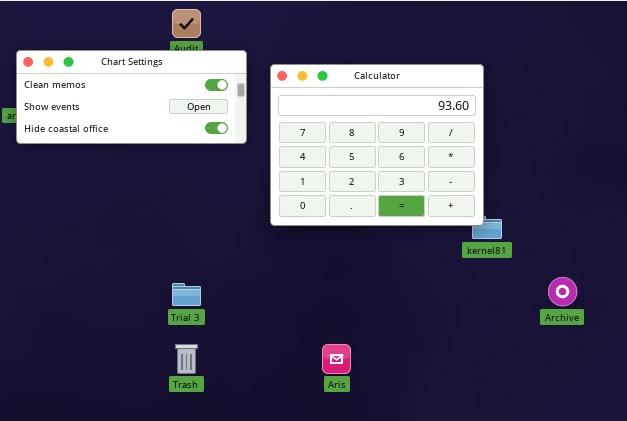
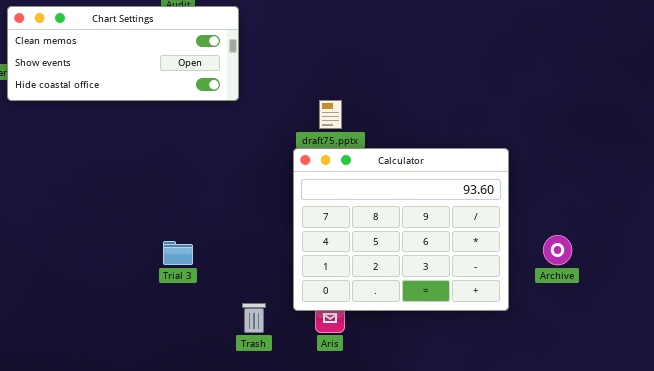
Calculator: [270,64,484,226] -> [293,148,509,311], moved
Trash: [175,344,198,374] -> [242,303,266,333], moved

